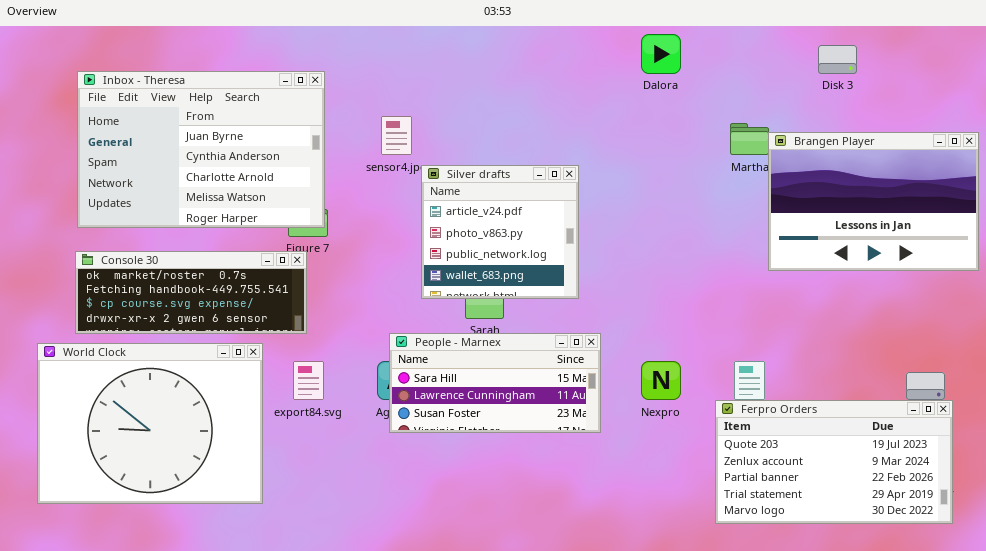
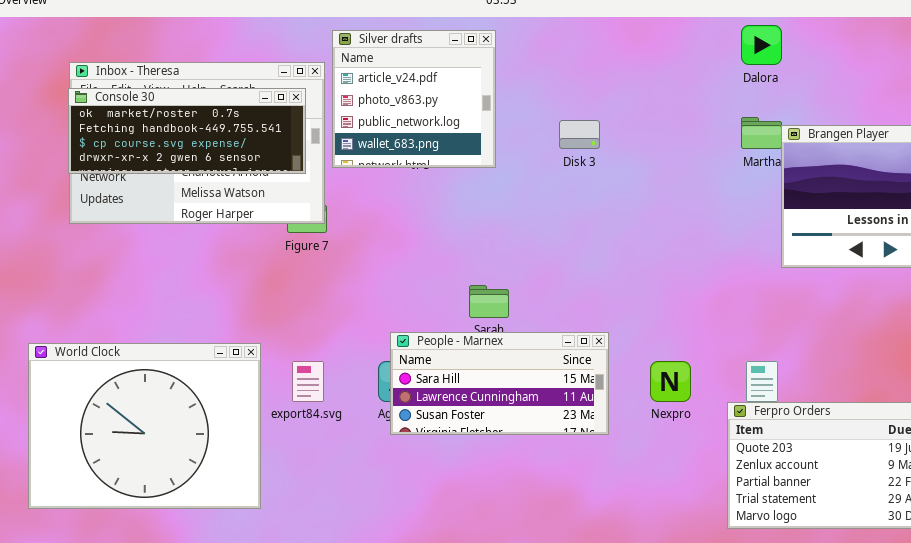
Dalora: [641,34,681,74] -> [741,25,782,65], moved
Disk 3: [818,45,857,74] -> [559,120,600,149], moved
Silver drafts: [421,165,579,299] -> [332,30,496,168], moved
Console 30: [75,251,307,334] -> [68,88,306,174], moved

